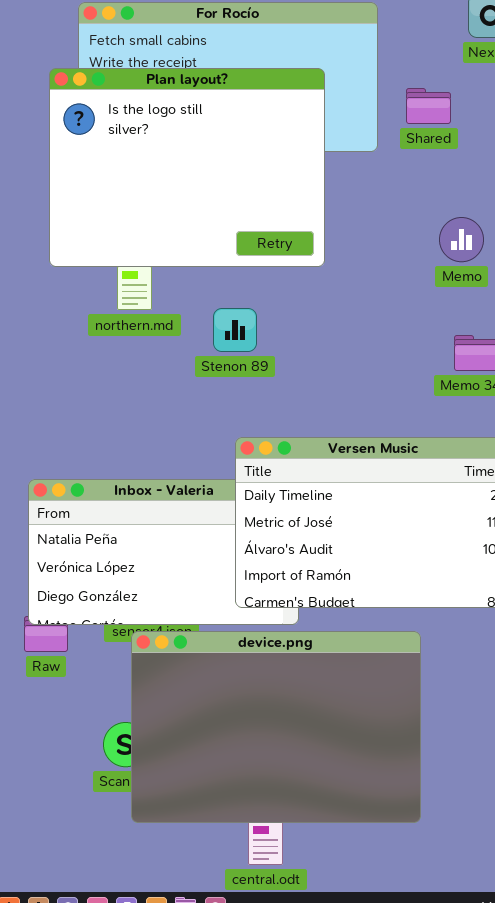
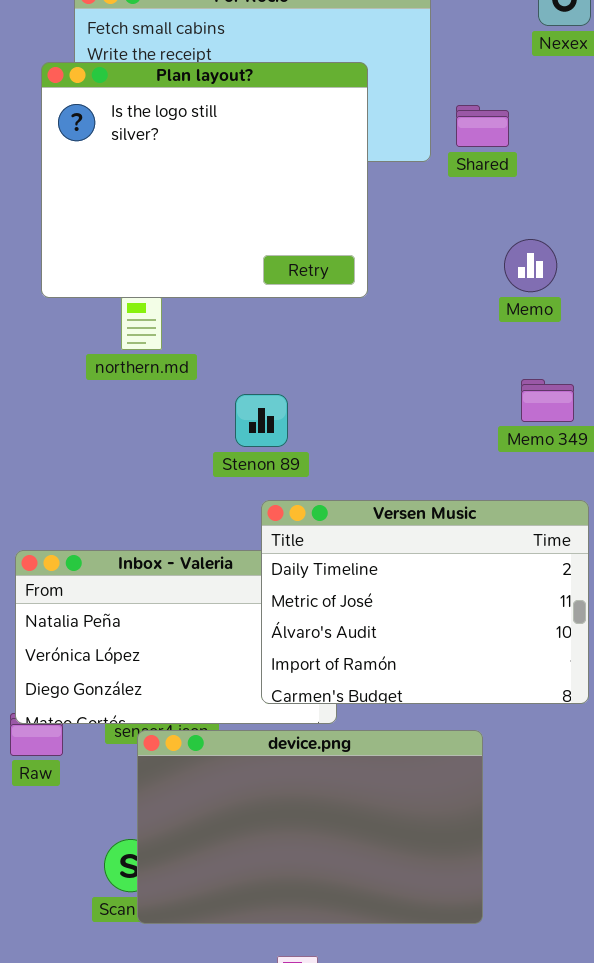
Shared: [406,88,451,124] -> [456,105,509,147], moved
Stenon 89: [213,308,257,352] -> [235,394,288,447], moved
device.png: [131,631,421,823] -> [137,730,483,924], resized

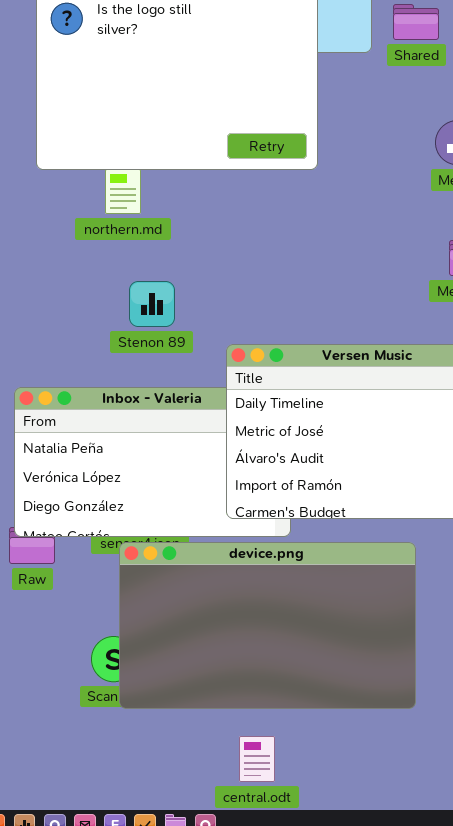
Stenon 89: [235,394,288,447] -> [129,281,175,327], moved

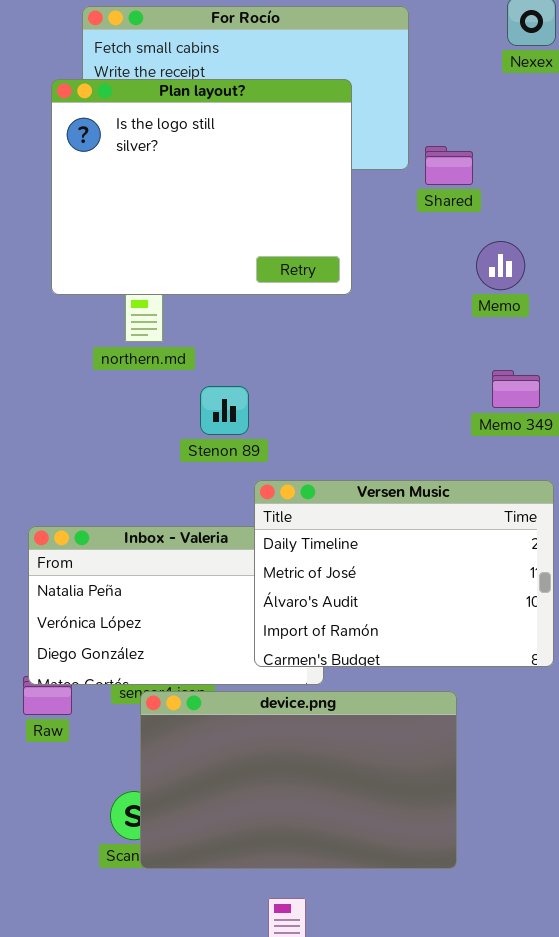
Shared: [393,4,439,40] -> [425,146,473,185], moved
Stenon 89: [129,281,175,327] -> [200,386,249,435], moved

